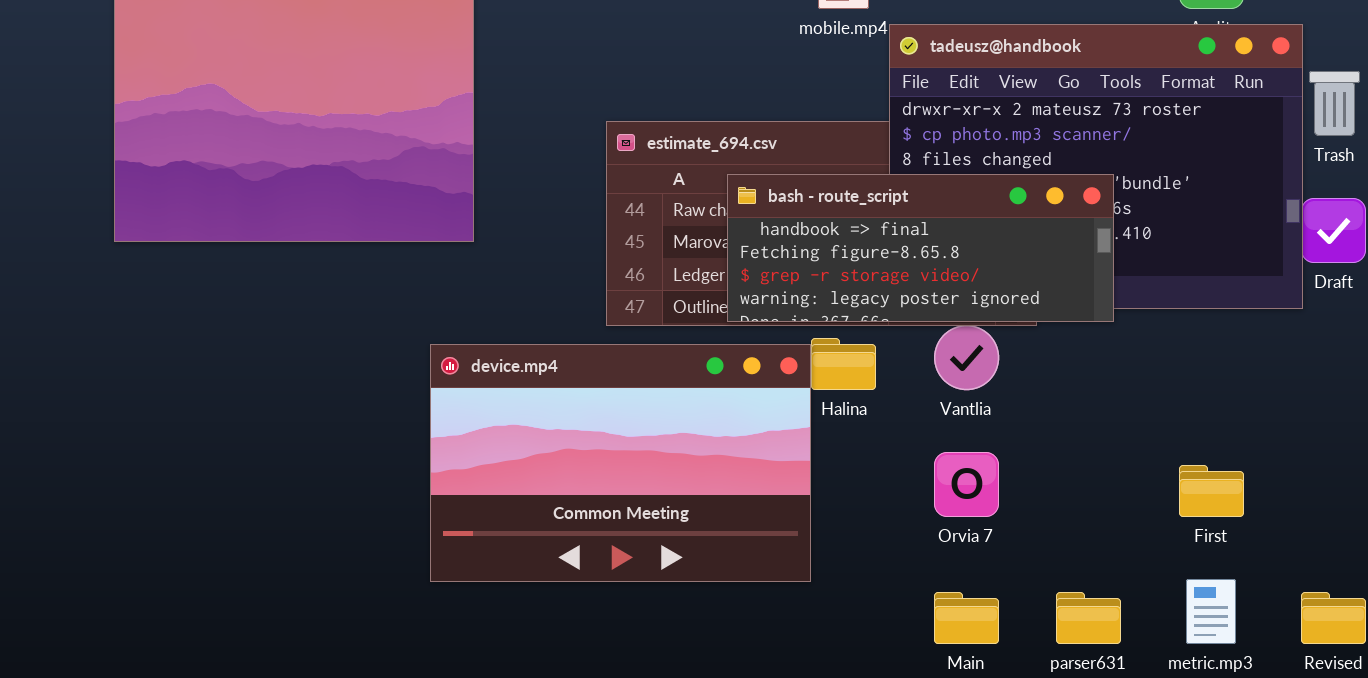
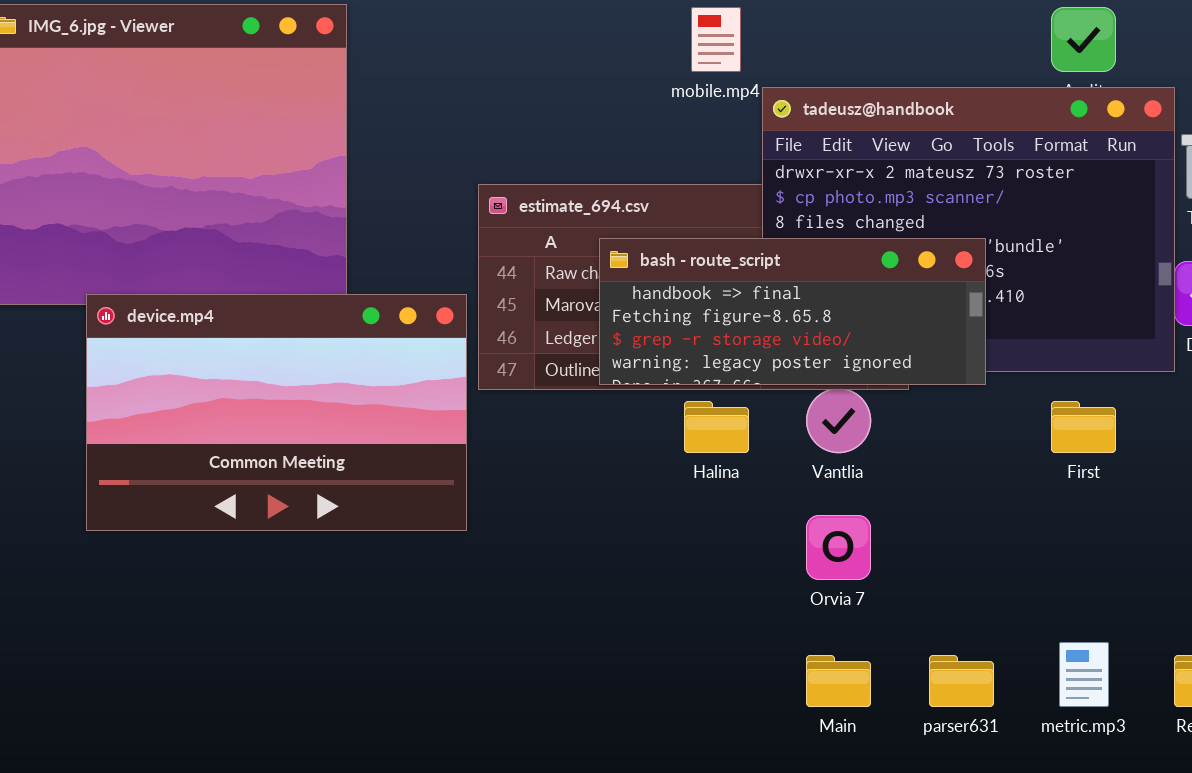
device.mp4: [430,344,811,582] -> [86,294,467,531], moved
First: [1179,465,1244,517] -> [1051,401,1116,453], moved

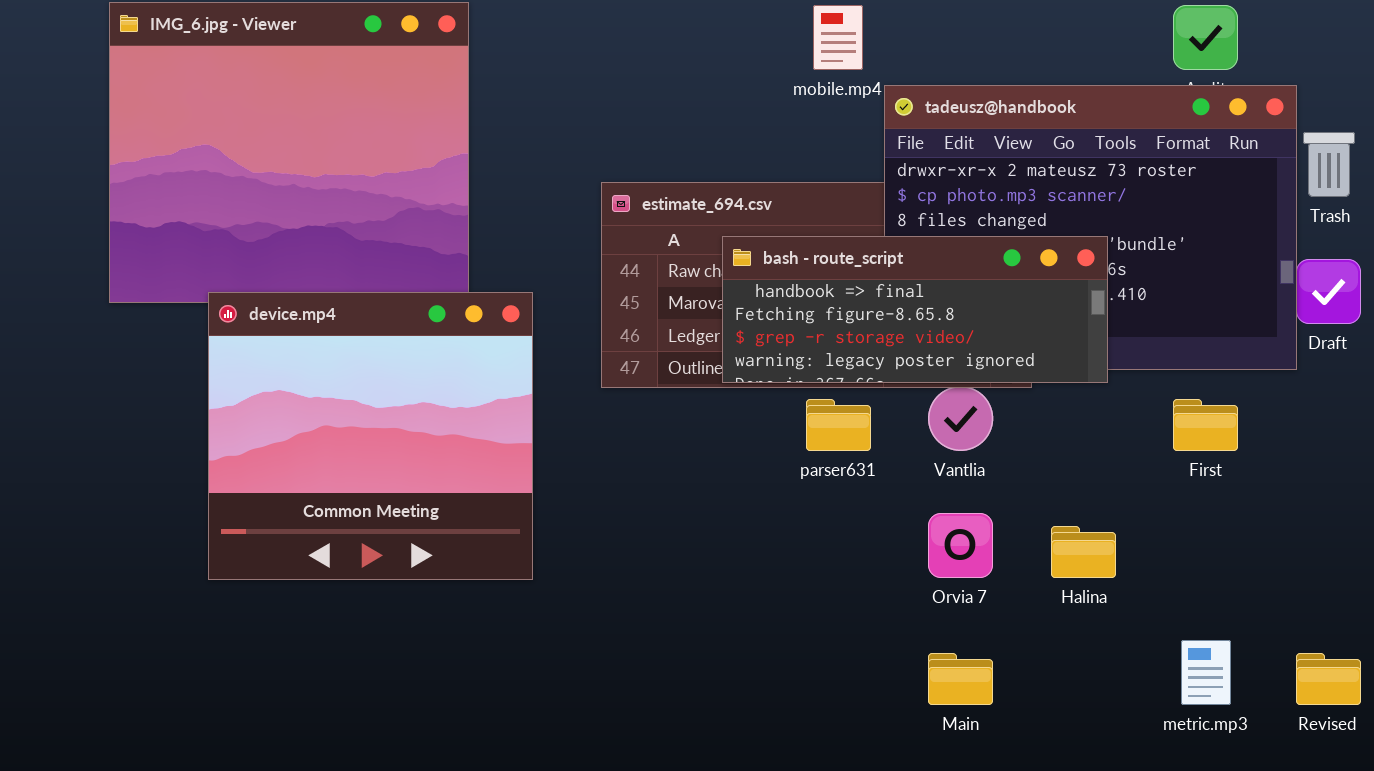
device.mp4: [86,294,467,531] -> [208,292,533,580], resized
Halina: [684,401,749,453] -> [1051,526,1116,578], moved
parser631: [929,655,994,707] -> [806,399,871,451], moved

